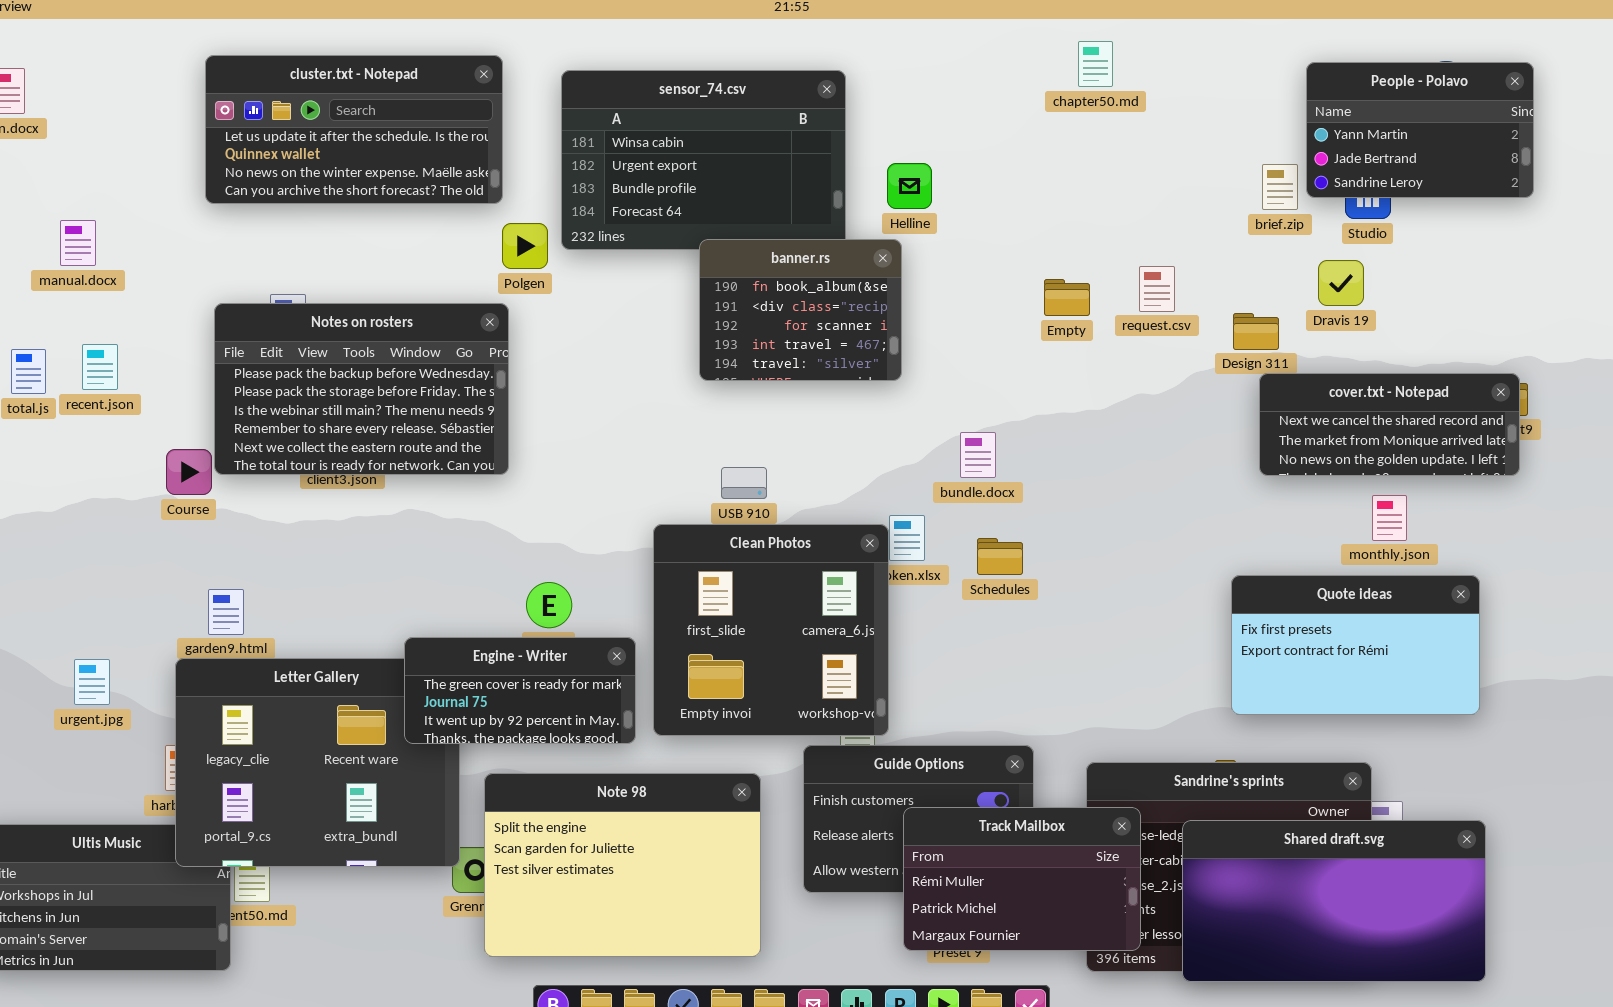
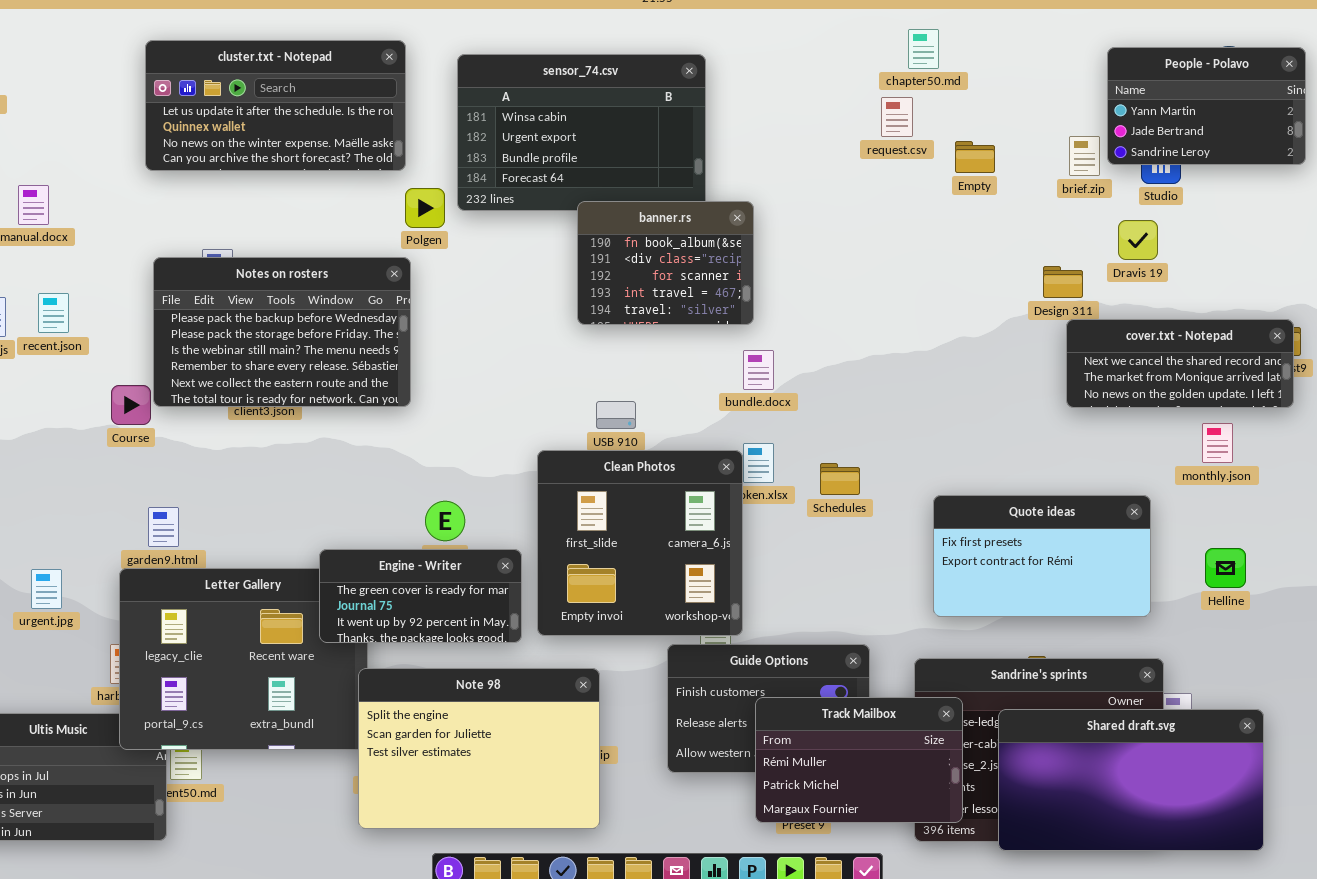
Helline: [887,163,932,209] -> [1205,548,1246,588], moved
request.csv: [1139,266,1175,312] -> [881,97,913,137], moved
Empty: [1044,279,1090,316] -> [955,141,995,173], moved
bundle.docx: [960,432,996,478] -> [743,350,774,390], moved
monthly.json: [1372,495,1407,541] -> [1202,423,1233,463], moved
Quote ideas: [1231,575,1480,715] -> [933,495,1151,617], moved
Note 98: [484,773,761,957] -> [358,668,600,829], moved

